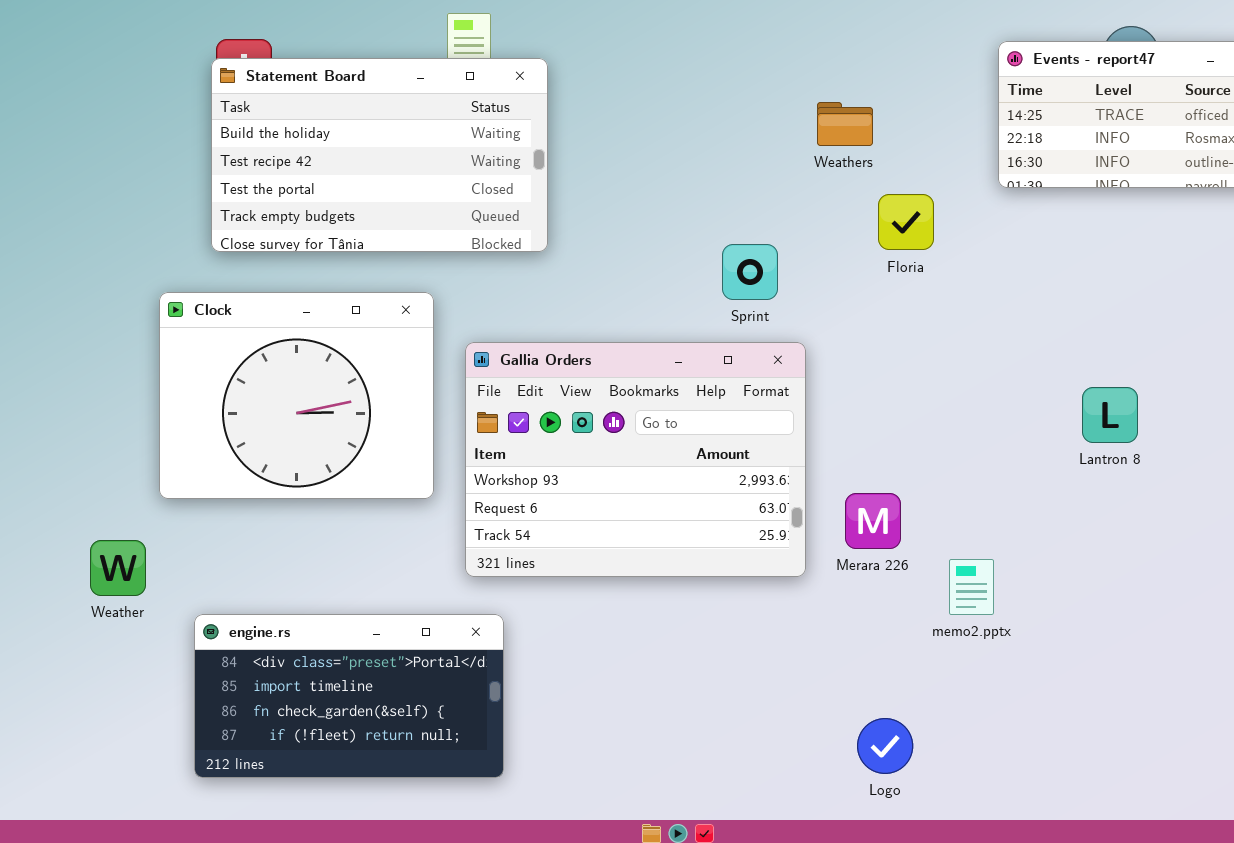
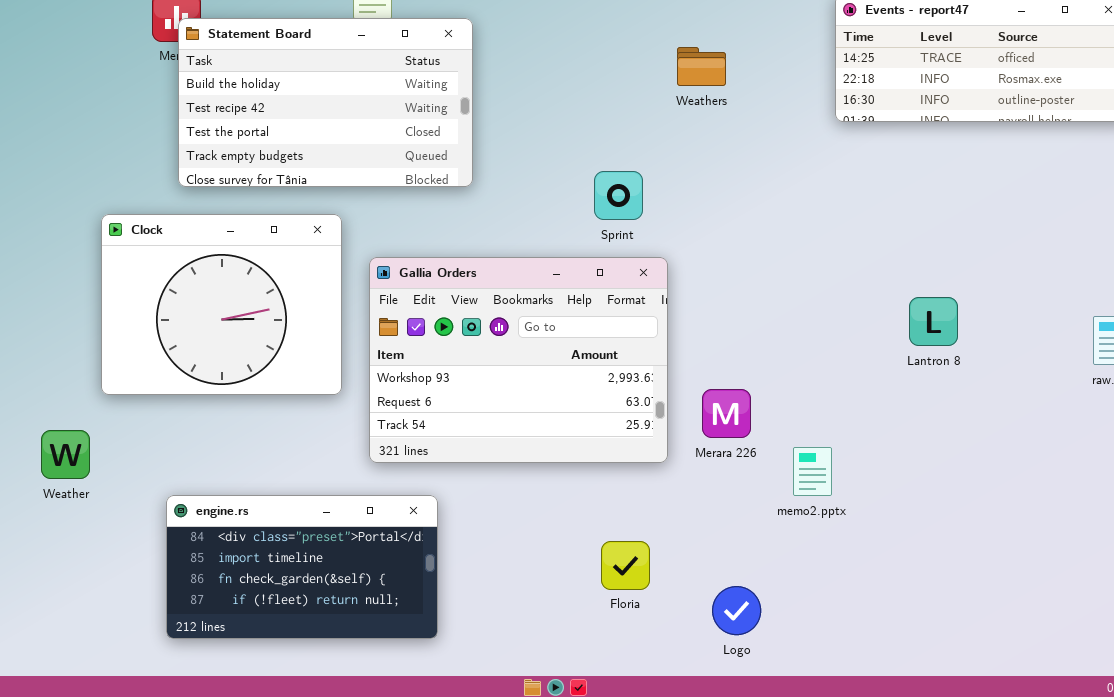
Statement Board: [211,58,548,252] -> [178,18,473,187], moved
Floria: [878,194,934,250] -> [601,541,650,590], moved
engine.rs: [194,614,504,778] -> [166,495,438,639], moved

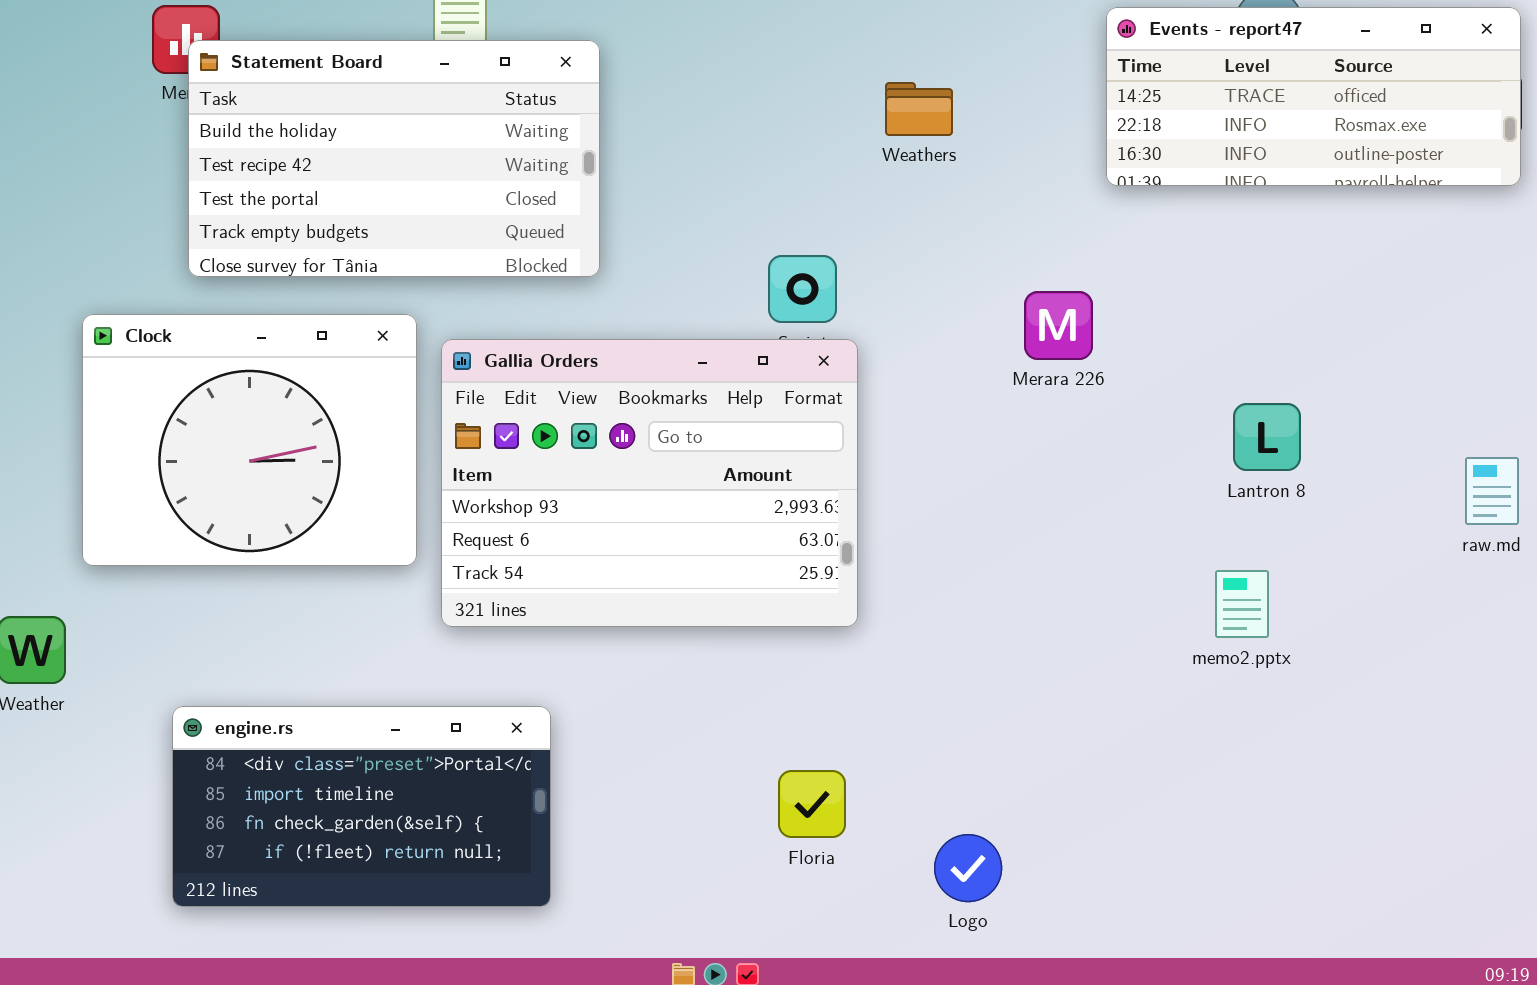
Gallia Orders: [369,257,668,463] -> [441,339,858,627], moved
Lantron 8: [909,297,958,346] -> [1233,403,1301,471], moved
Merara 226: [702,389,751,438] -> [1024,291,1093,360], moved
memo2.pptx: [793,447,832,496] -> [1215,570,1269,638], moved

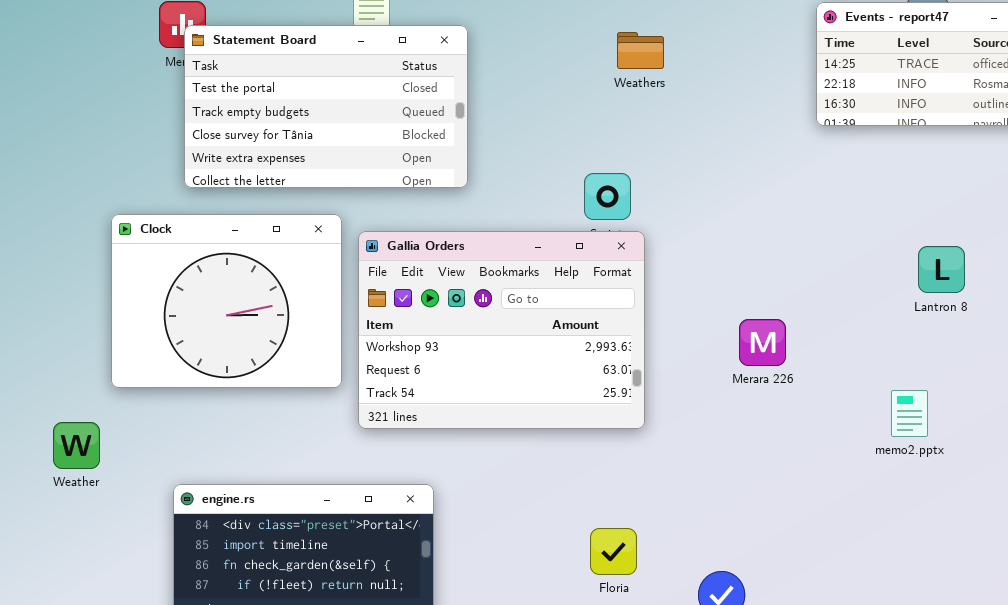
Statement Board: [188,40,600,277] -> [184,25,468,188], scrolled down 2 rows
Weathers: [885,82,953,136] -> [617,32,664,69], moved
Merara 226: [1024,291,1093,360] -> [739,319,786,366], moved
Lantron 8: [1233,403,1301,471] -> [918,246,965,293], moved

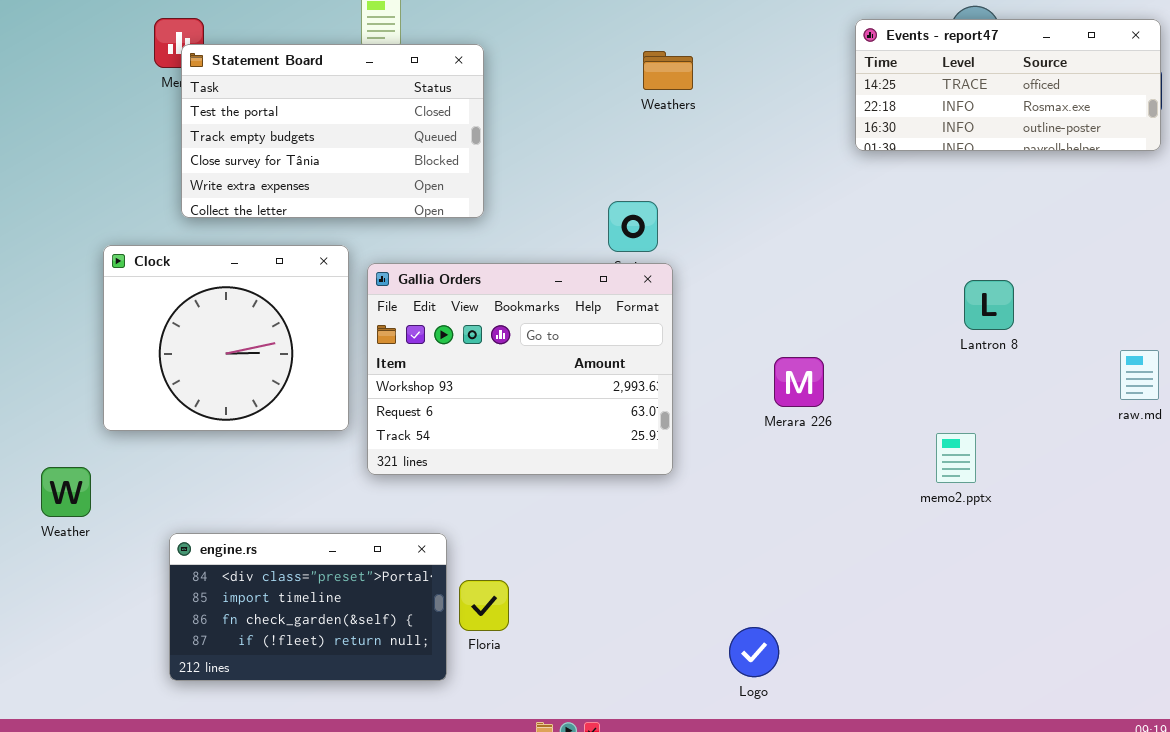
Floria: [590,528,637,575] -> [459,580,509,631], moved

